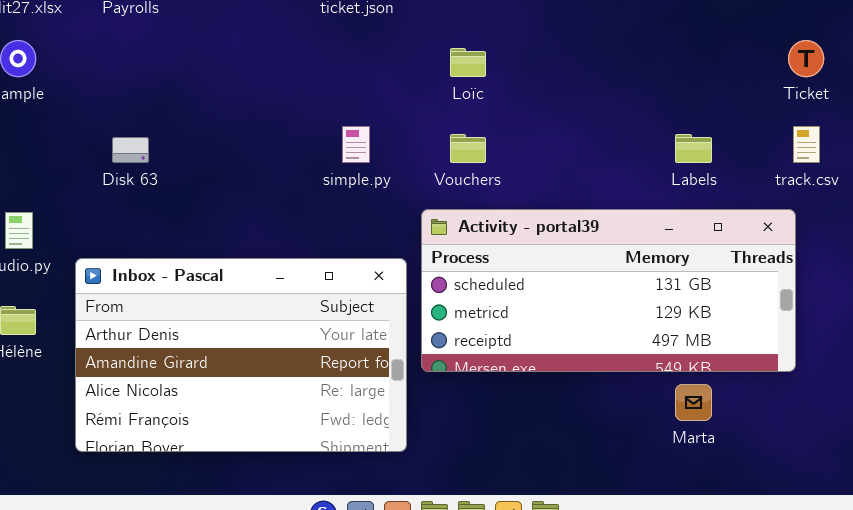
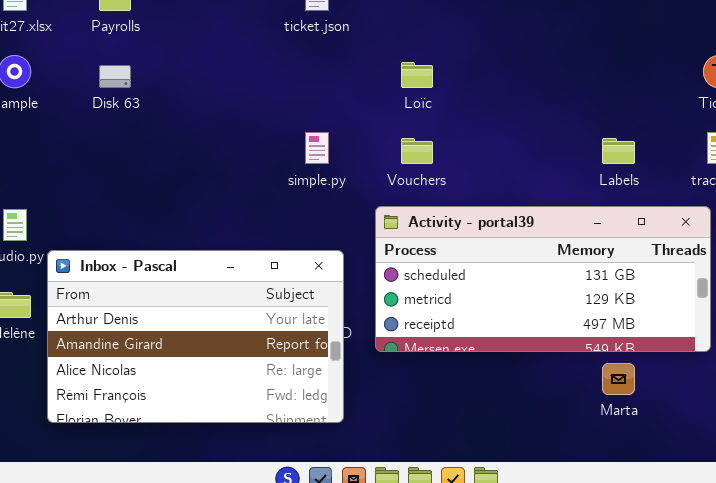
Disk 63: [112,137,149,163] -> [99,65,131,88], moved
Inbox - Pascal: [75,258,407,452] -> [47,250,344,423], moved

